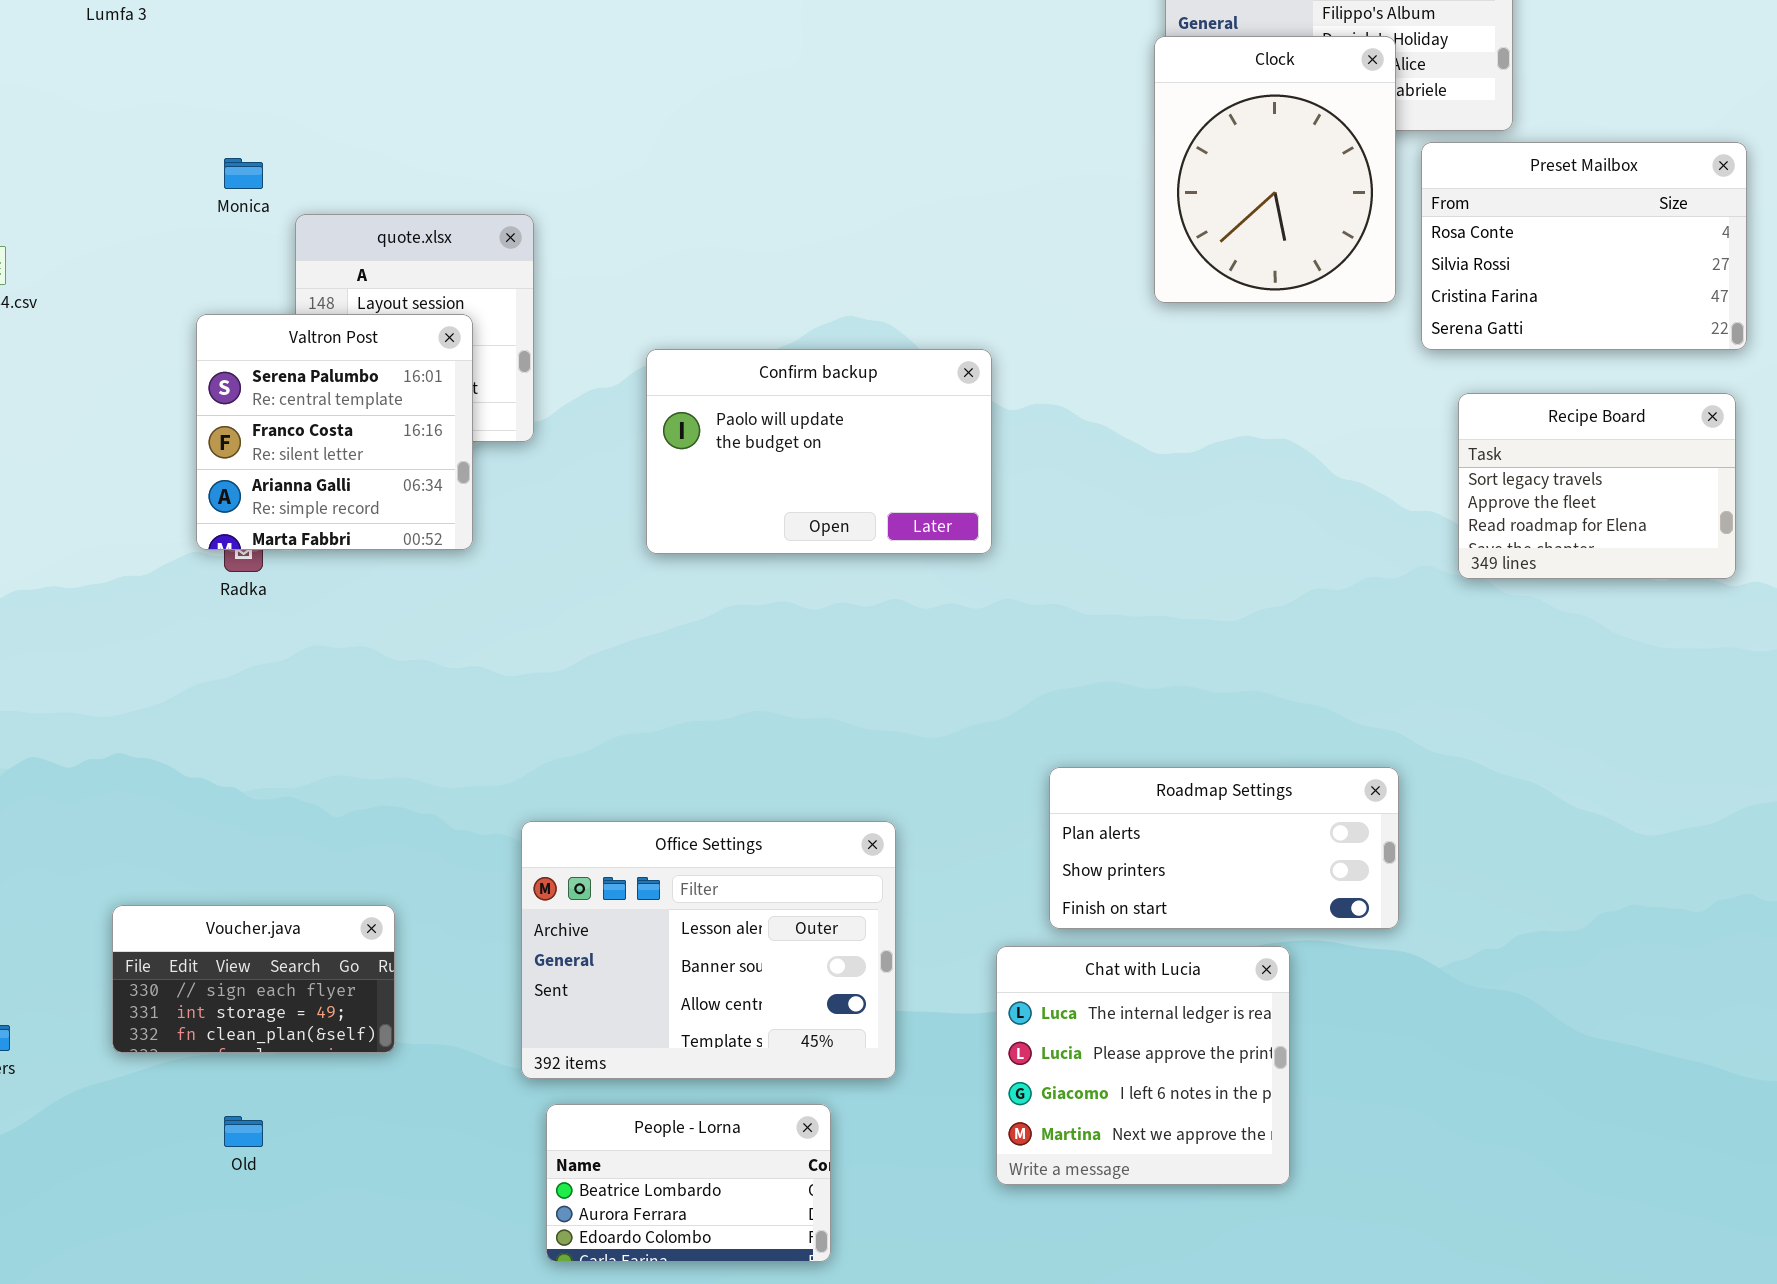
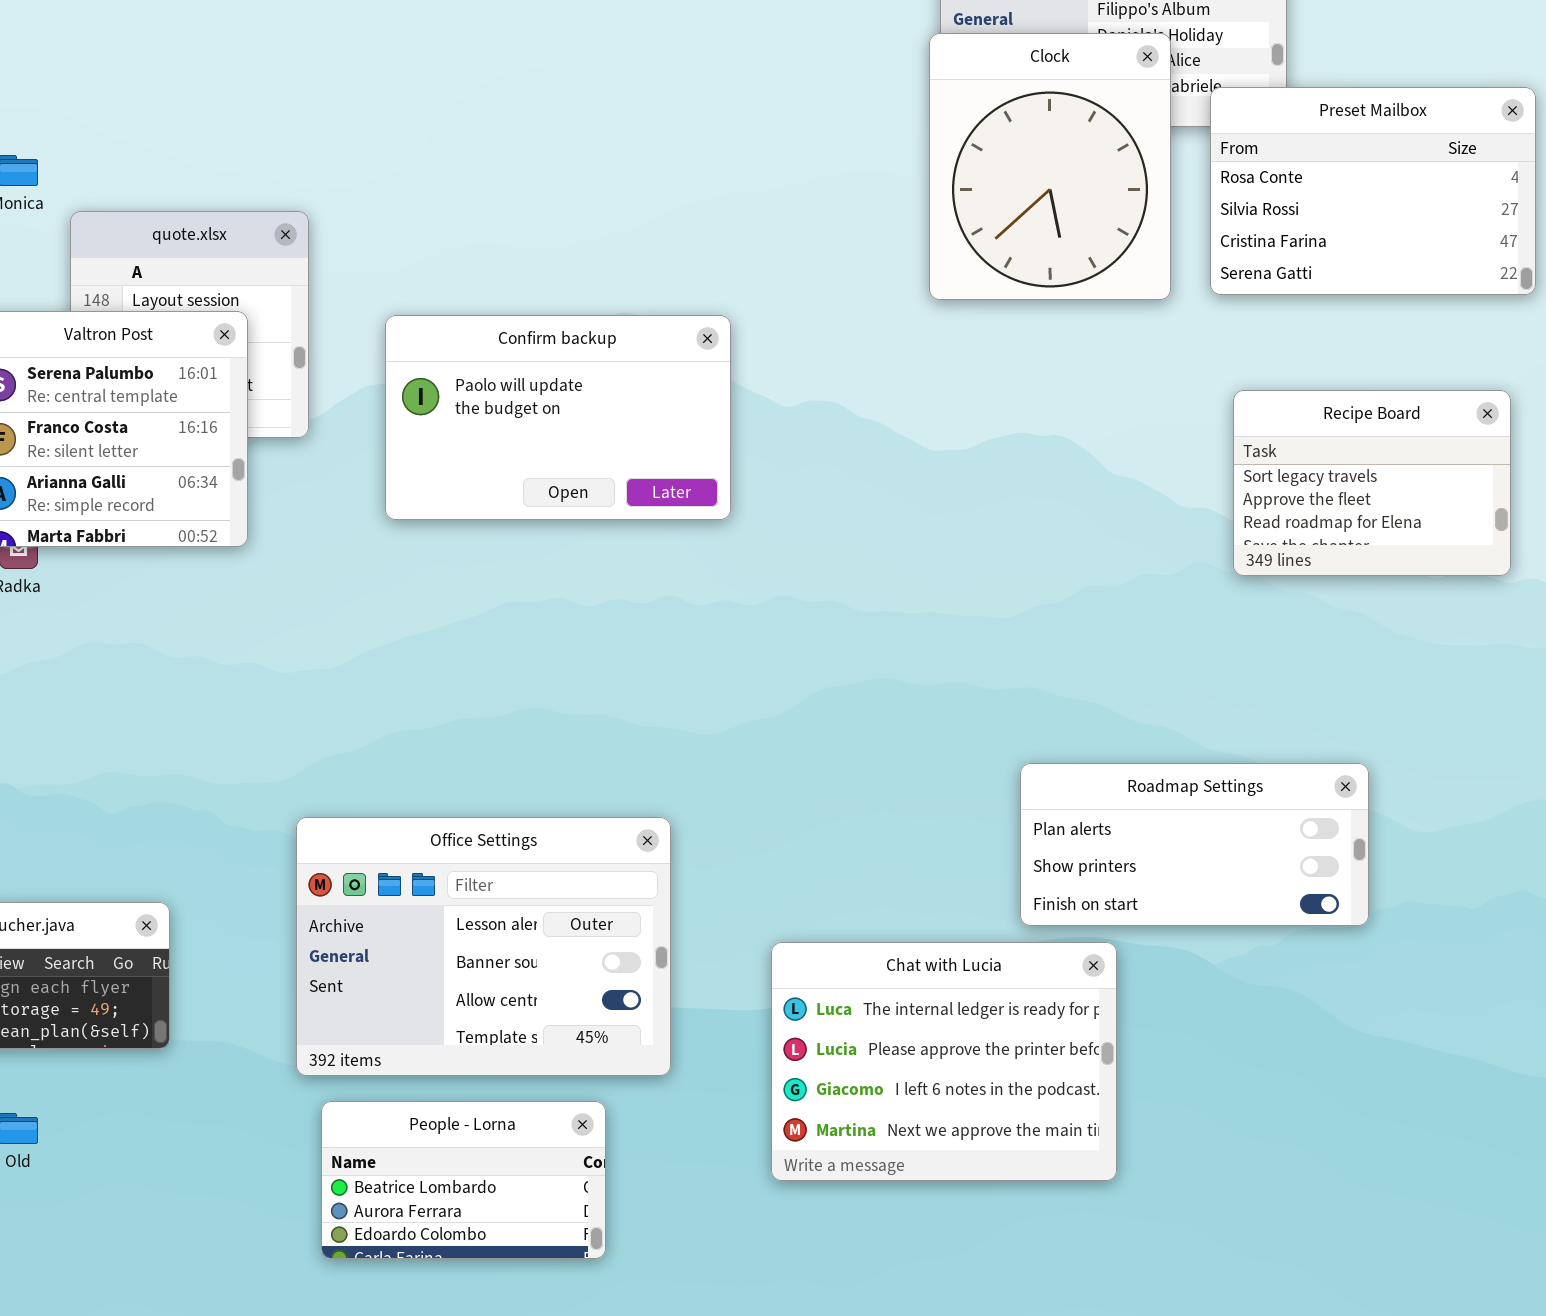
Preset Mailbox: [1421,142,1747,350] -> [1210,87,1536,295], moved
Confirm backup: [646,349,992,554] -> [385,315,731,520], moved
Roadmap Settings: [1049,767,1399,929] -> [1020,763,1369,926], moved
Chat with Lucia: [996,946,1290,1185] -> [771,942,1117,1181], resized

